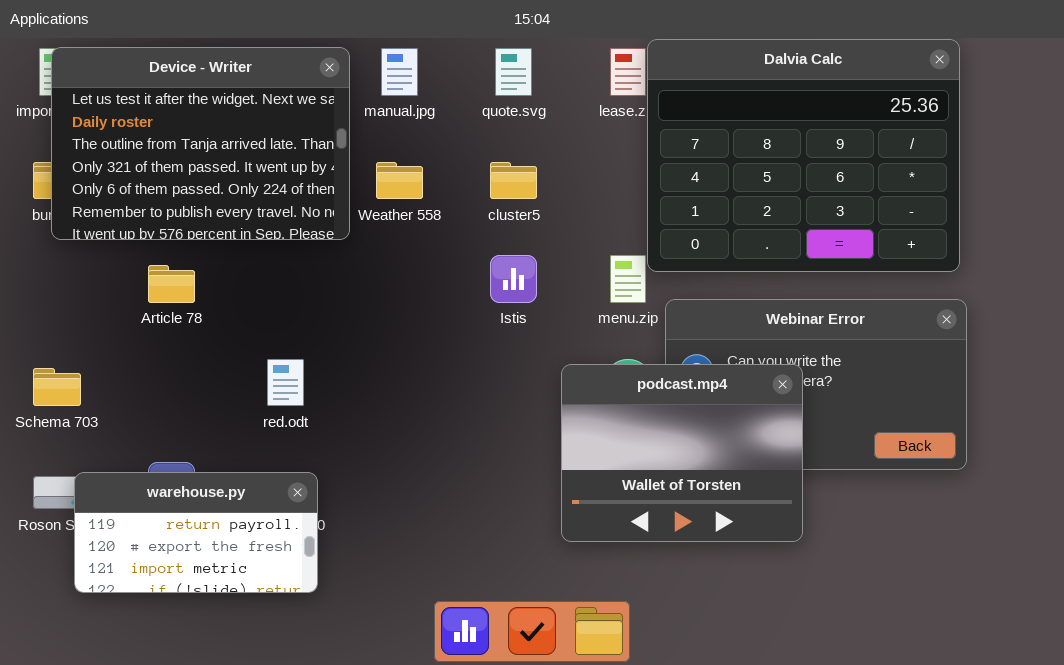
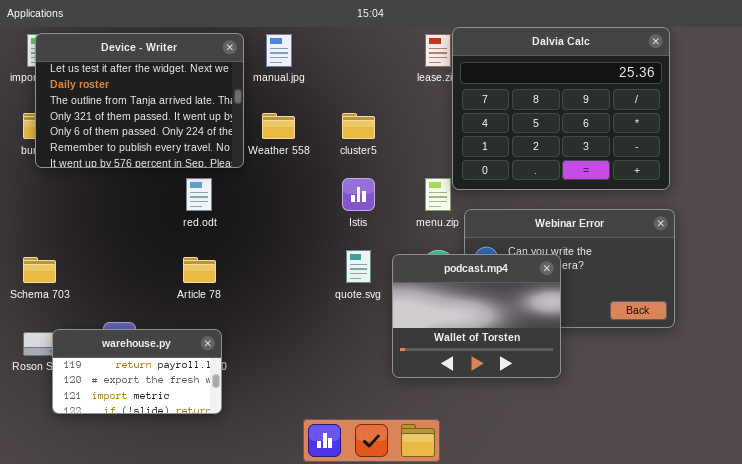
quote.svg: [495,48,532,96] -> [346,250,371,283], moved
Article 78: [148,265,195,303] -> [183,257,216,283], moved
red.odt: [267,359,304,406] -> [186,178,212,211], moved

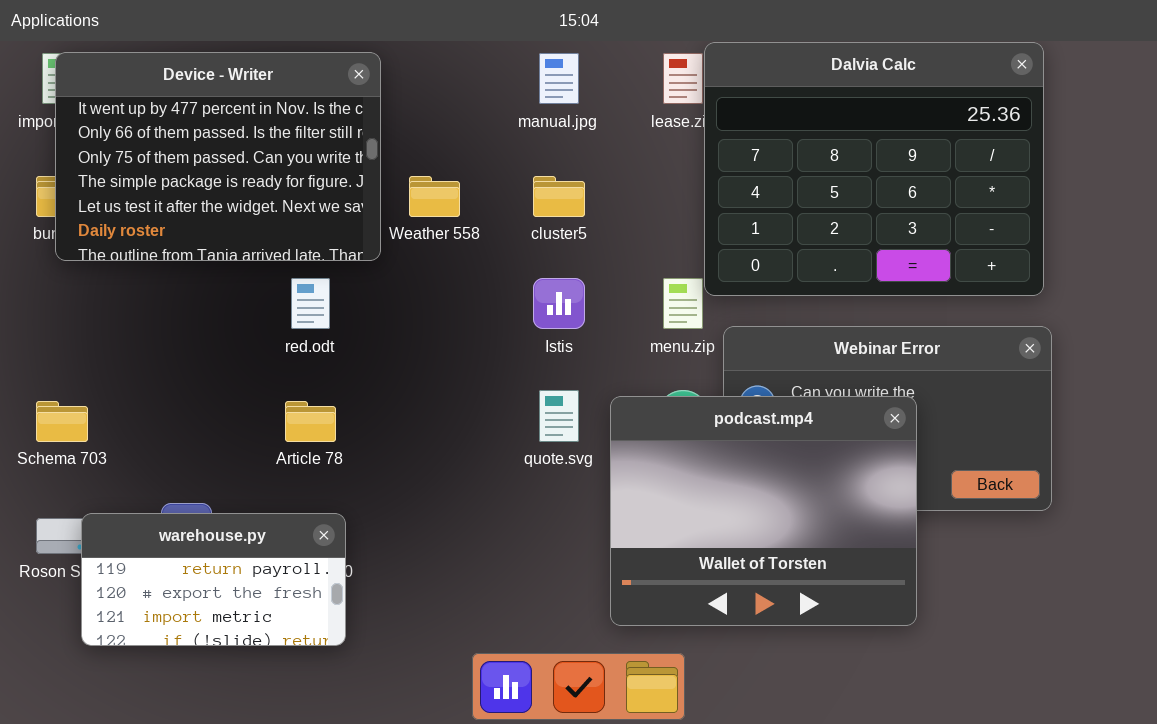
Device - Writer: [35,33,244,168] -> [55,52,381,261], scrolled up 4 rows
manual.jpg: [266,34,292,67] -> [539,53,579,104], moved
podcast.mp4: [392,254,561,378] -> [610,396,917,626], resized

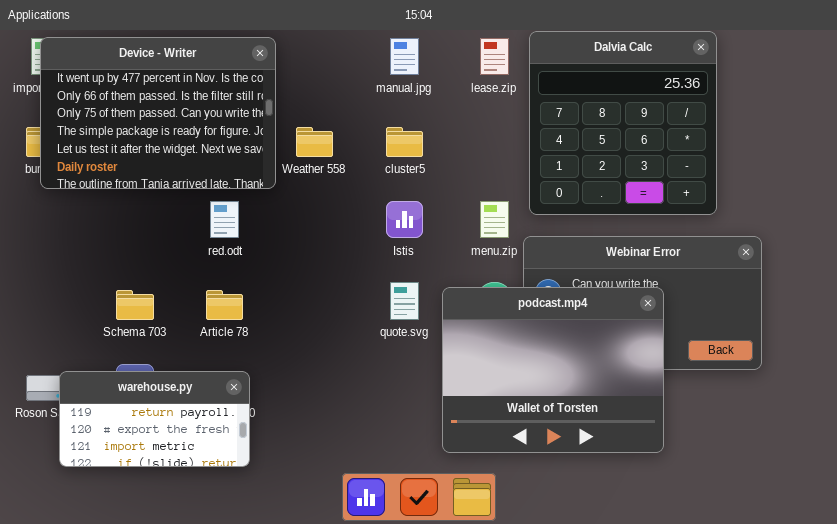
Dalvia Calc: [704,42,1044,296] -> [529,31,717,215], moved, resized
Schema 703: [36,401,88,442] -> [116,290,154,320], moved

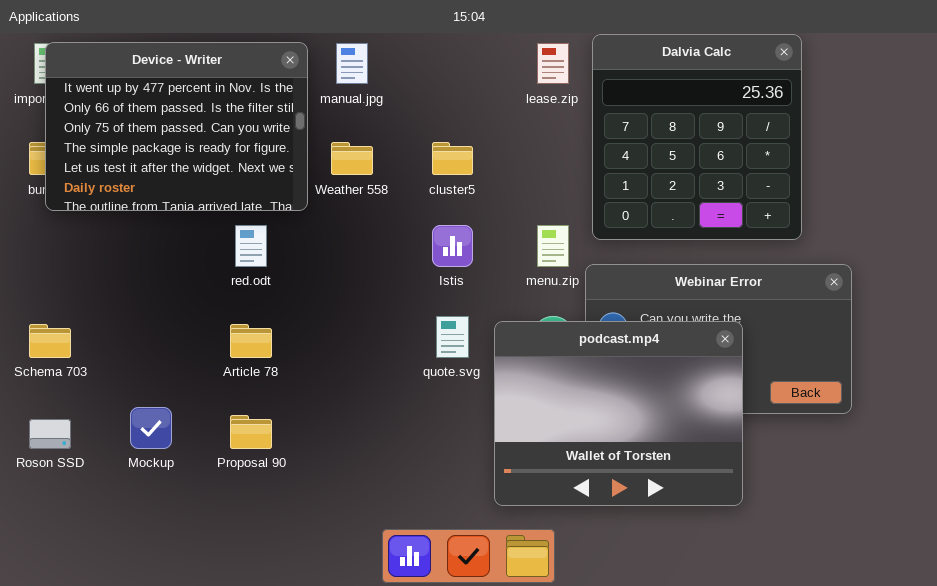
manual.jpg: [390,38,419,75] -> [336,43,368,84], moved
Schema 703: [116,290,154,320] -> [29,324,71,358], moved
warehouse.py: [59,371,250,467] -> none, closed

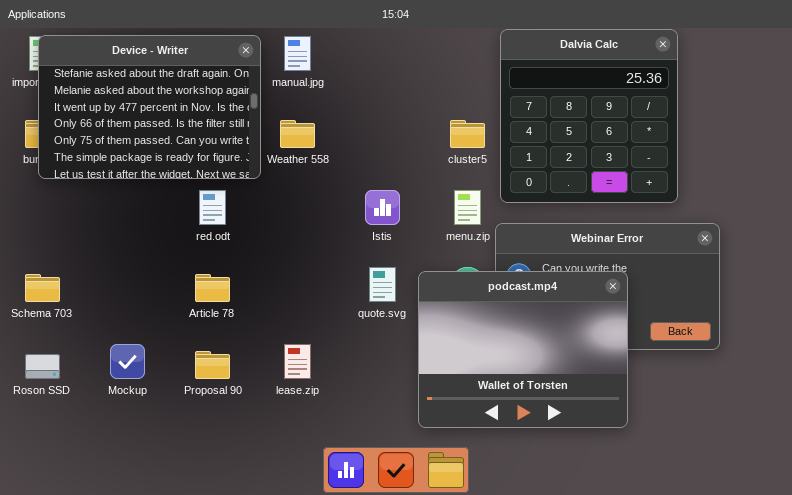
Device - Writer: [45,42,308,211] -> [38,35,261,179], scrolled up 2 rows
lease.zip: [537,43,569,84] -> [284,344,311,379], moved
cluster5: [432,142,473,175] -> [450,120,485,148], moved

